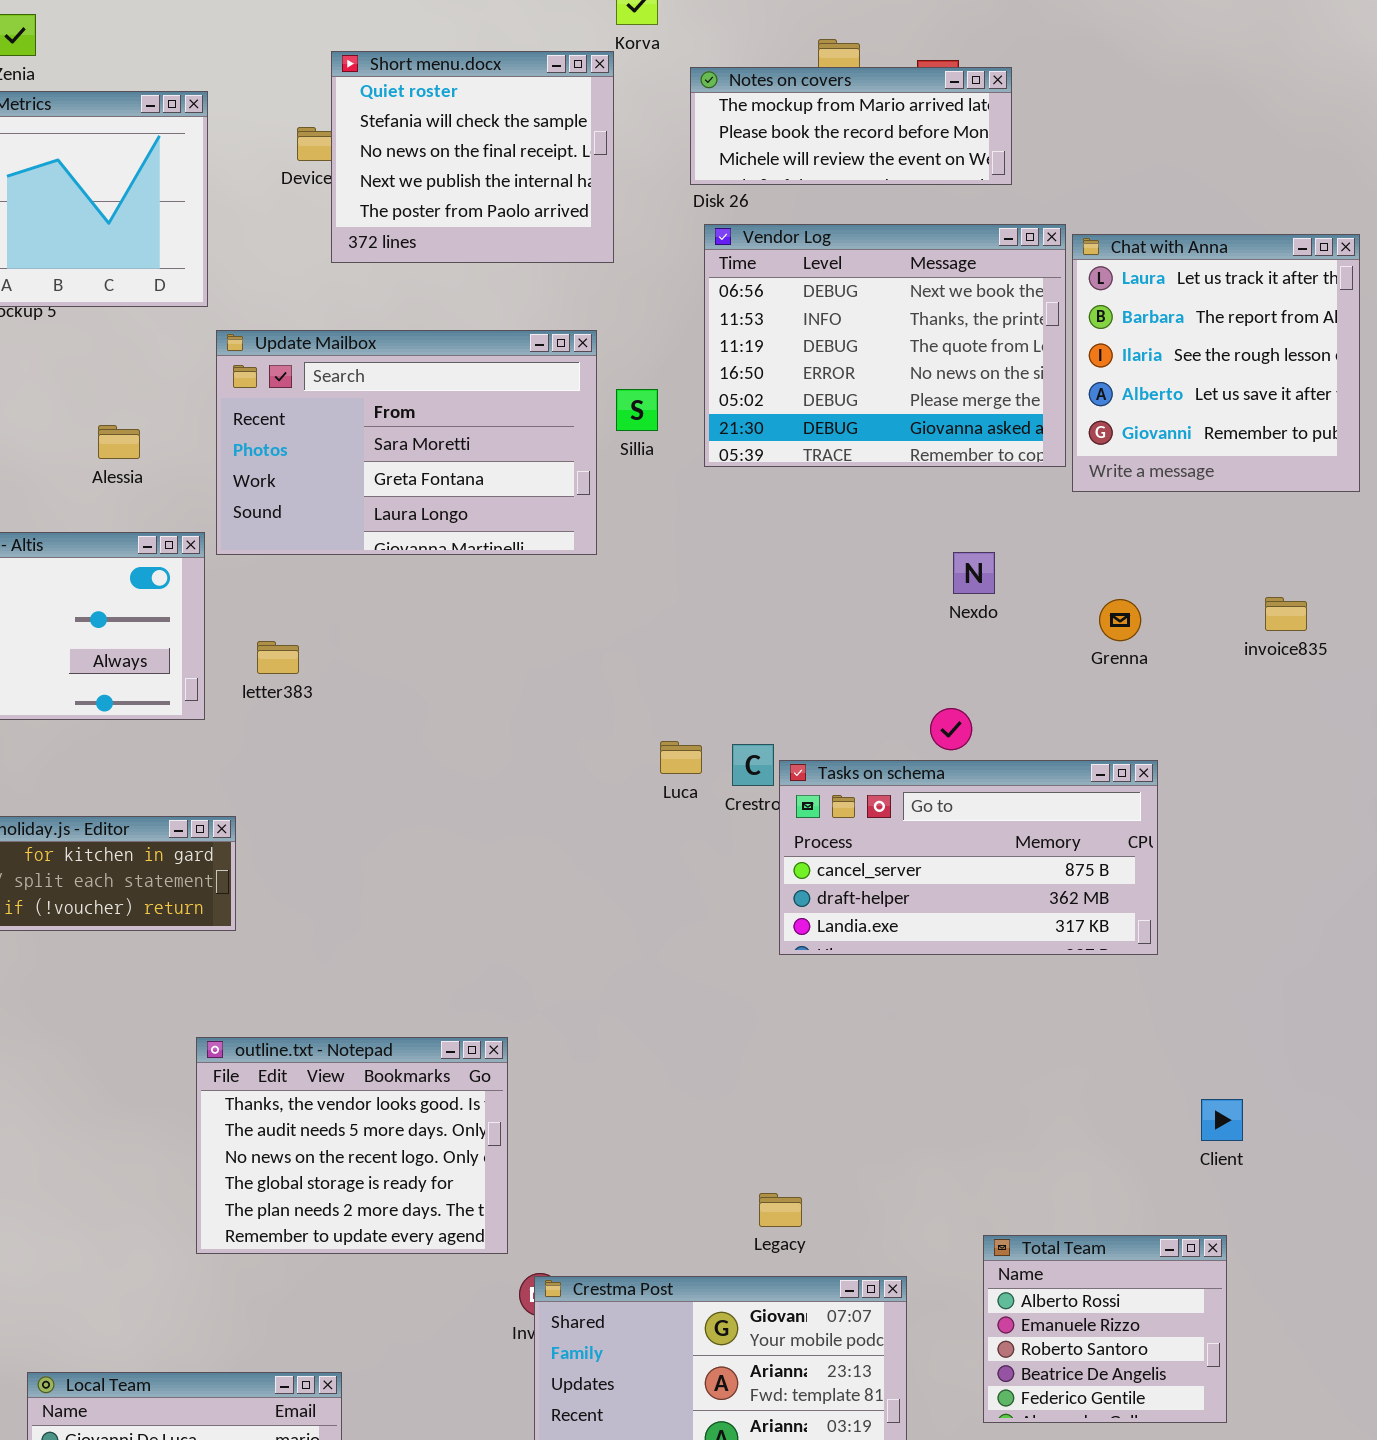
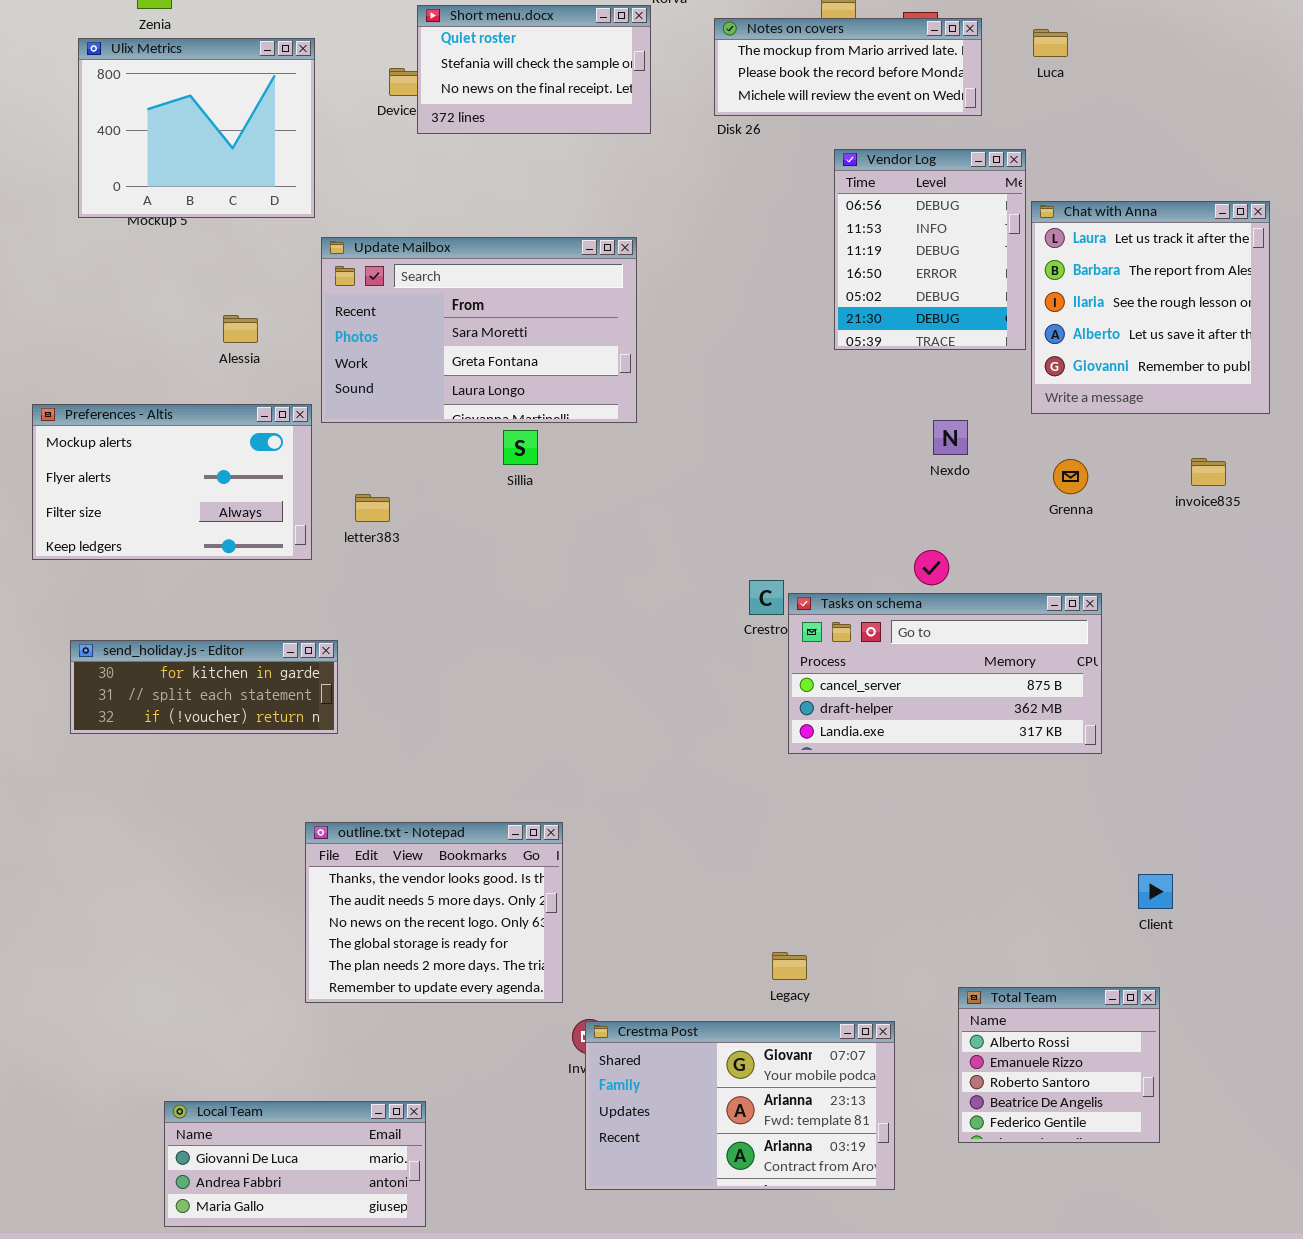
Short menu.docx: [331,51,614,263] -> [417,5,651,134], resized
Vendor Log: [704,224,1066,467] -> [834,149,1026,350], resized
Chat with Anna: [1072,234,1360,492] -> [1031,201,1270,414], moved
Sillia: [616,389,658,431] -> [503,430,538,465], moved
Luca: [660,741,702,774] -> [1033,29,1068,57], moved

